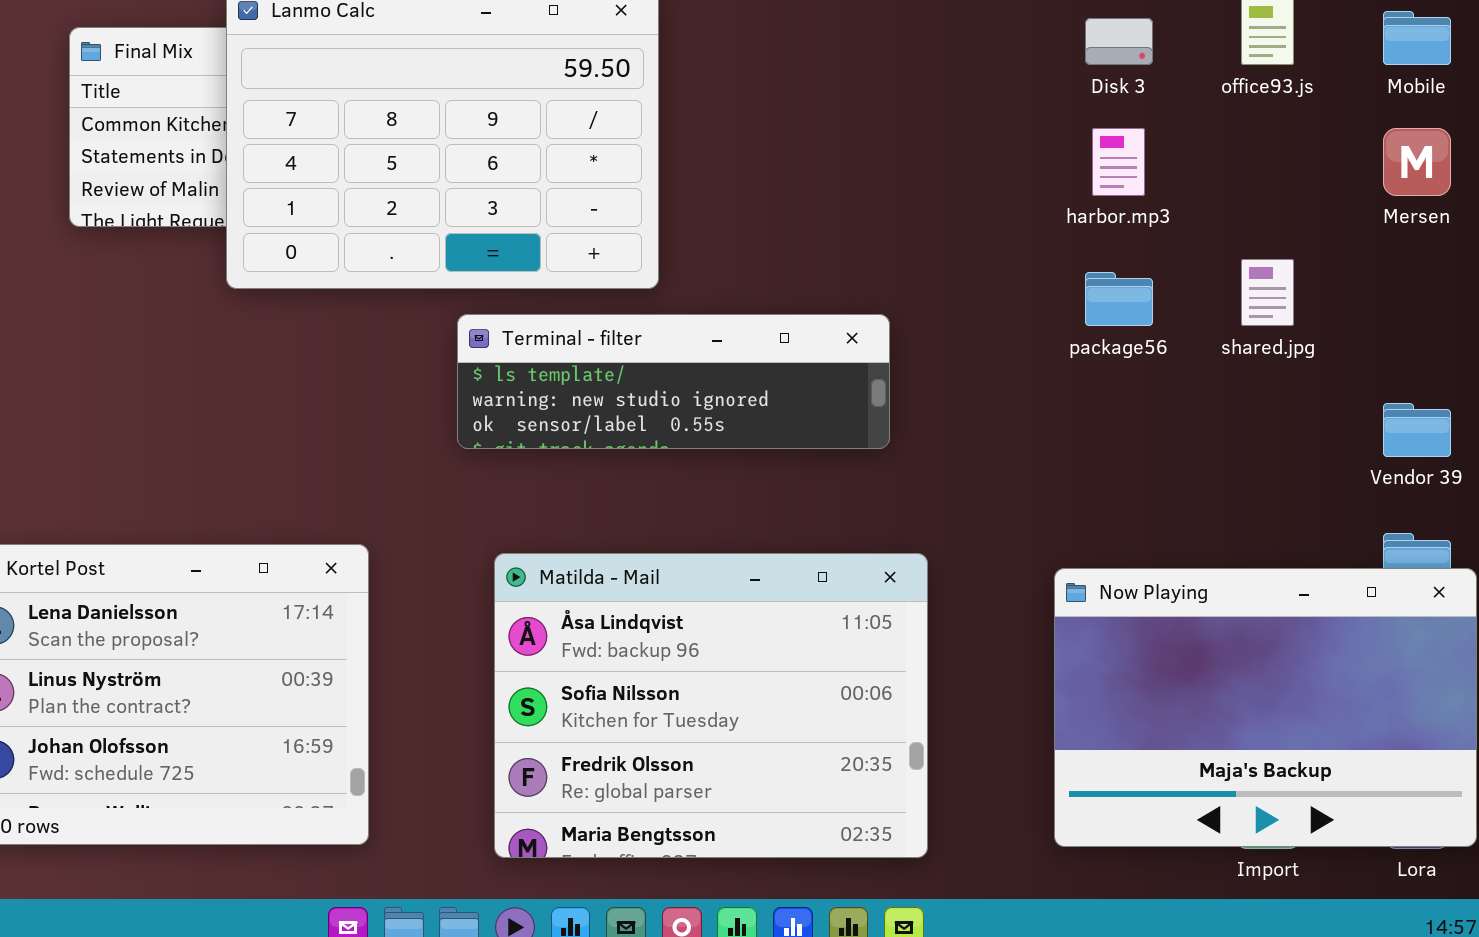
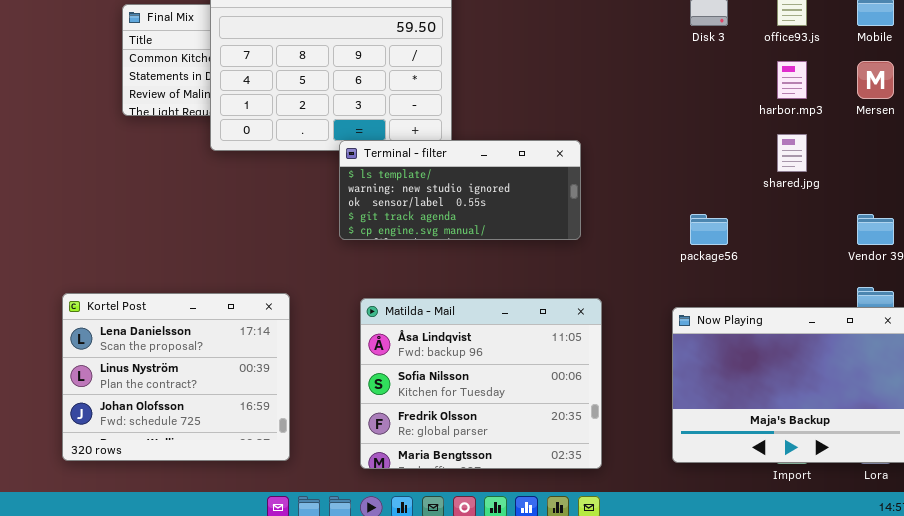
harbor.mp3: [1092,128,1145,196] -> [777,61,807,99], moved
package56: [1085,272,1153,326] -> [690,214,728,245], moved
Terminal - filter: [457,314,890,449] -> [339,140,581,240], resized

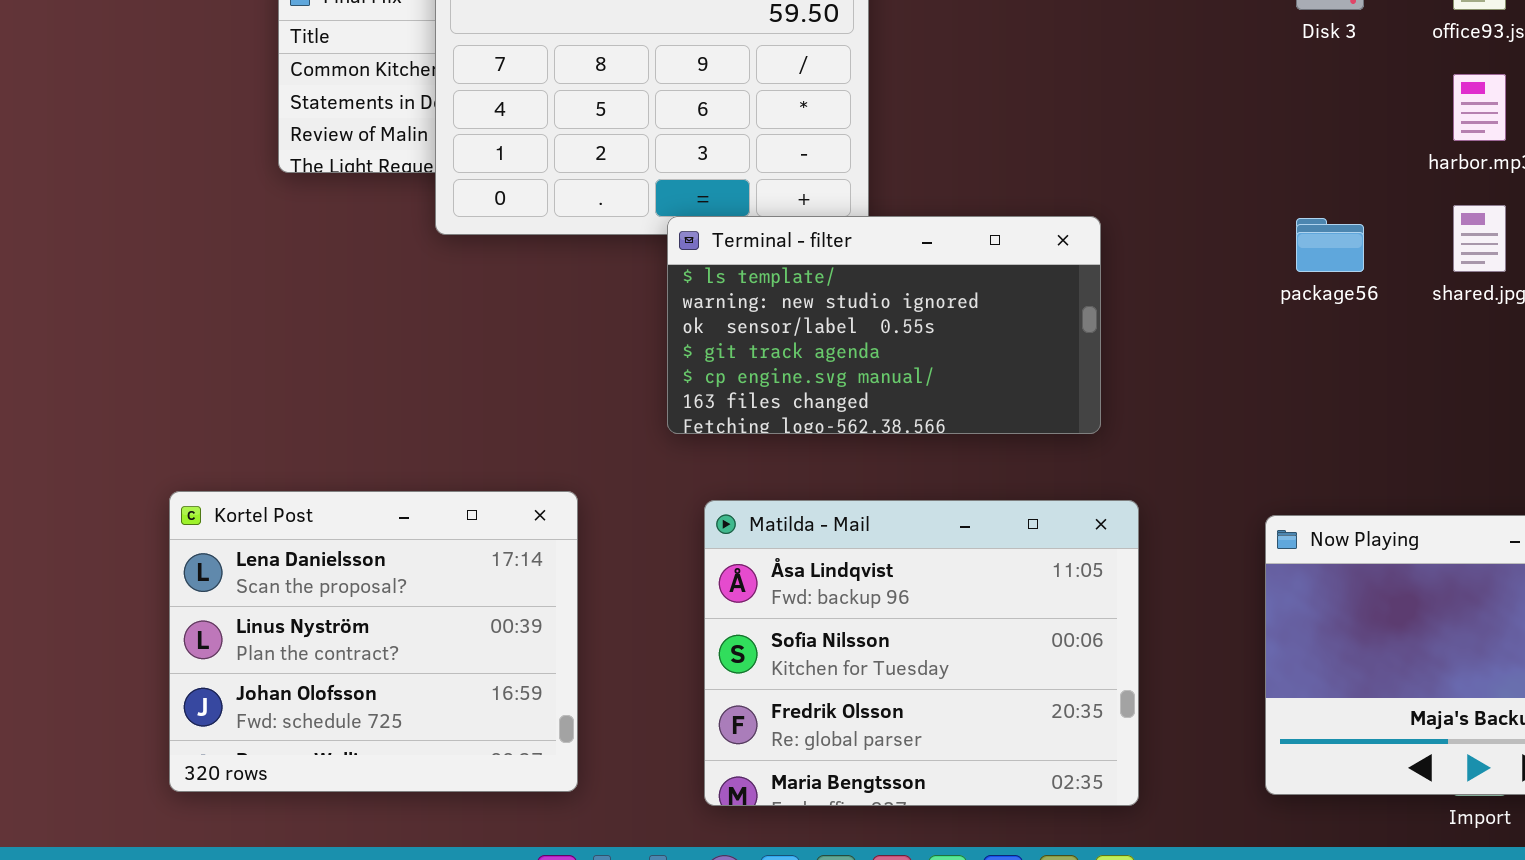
Terminal - filter: [339,140,581,240] -> [667,216,1101,434], resized
package56: [690,214,728,245] -> [1296,218,1364,272], moved

